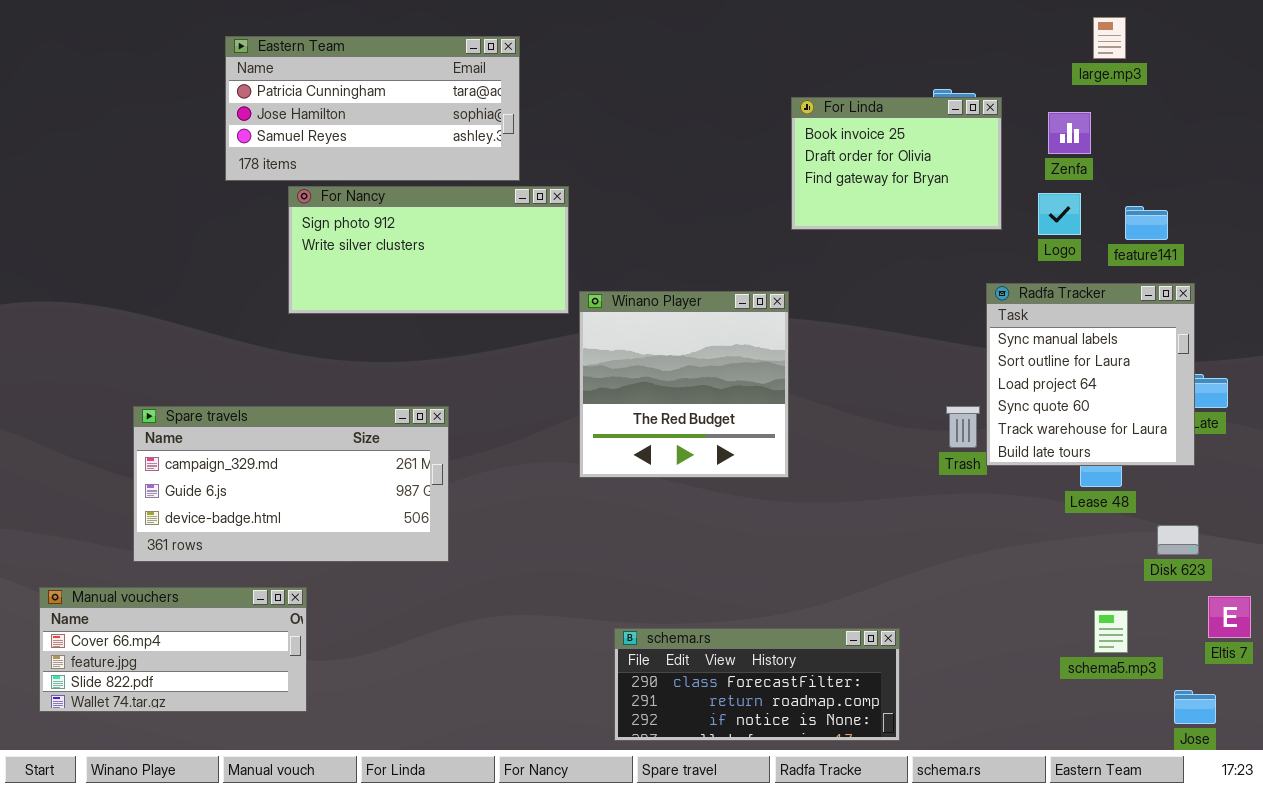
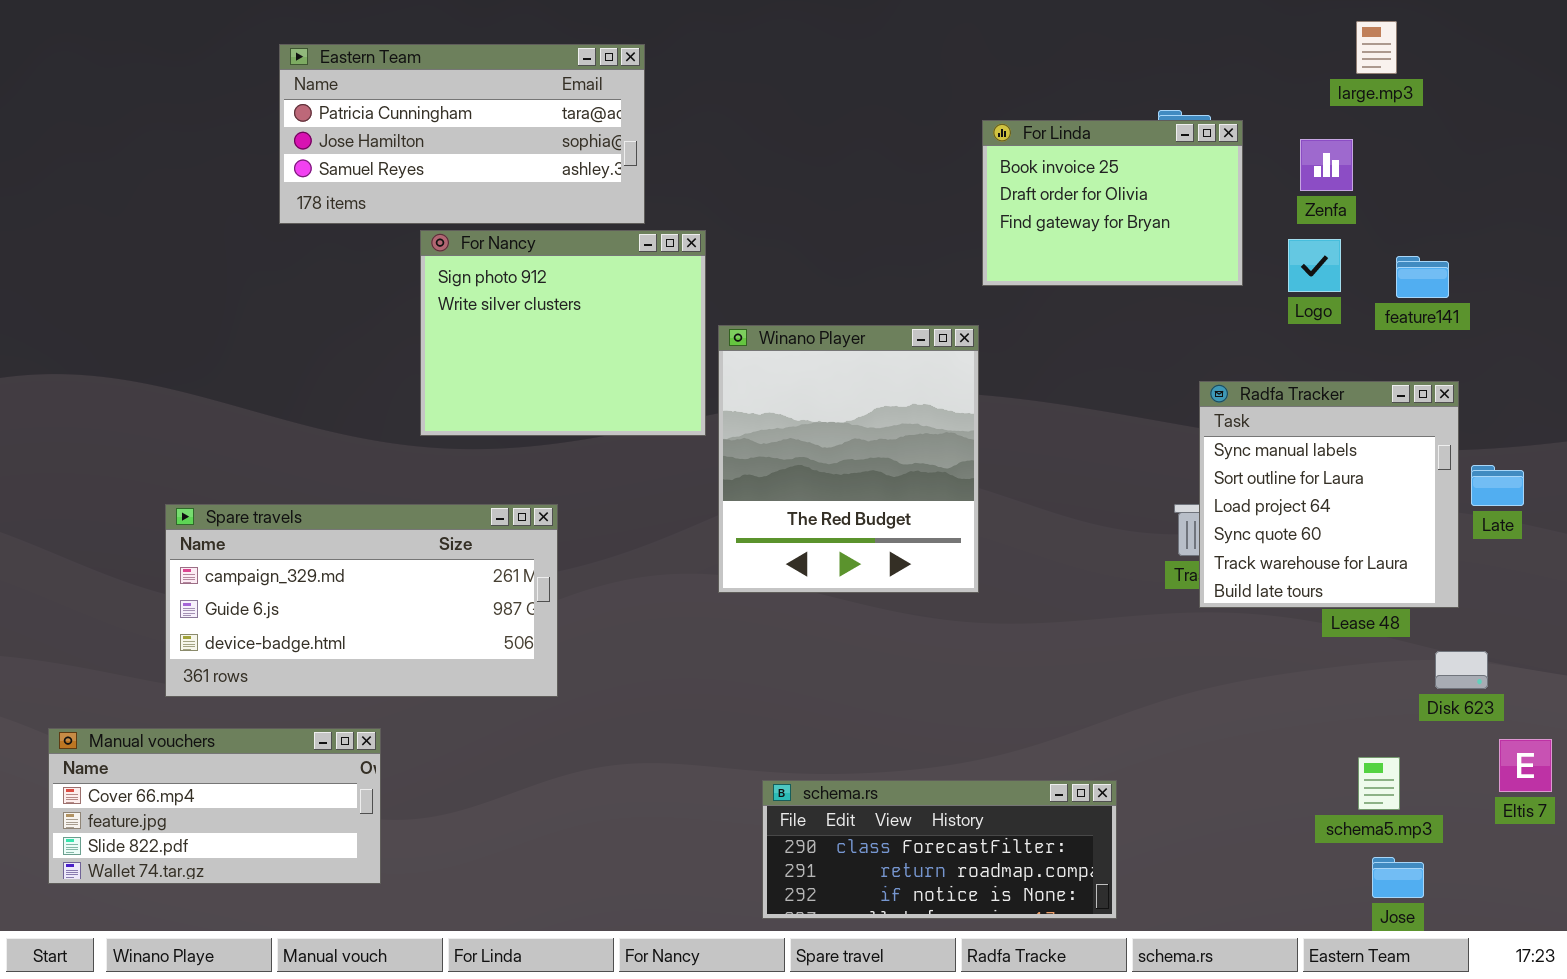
For Nancy: [288,186,569,314] -> [420,230,706,436], resized
Radfa Tracker: [986,283,1195,466] -> [1199,381,1459,608], moved
Winano Player: [579,291,789,478] -> [718,325,979,593], resized
Jose: [1174,690,1216,724] -> [1372,857,1424,898], moved

